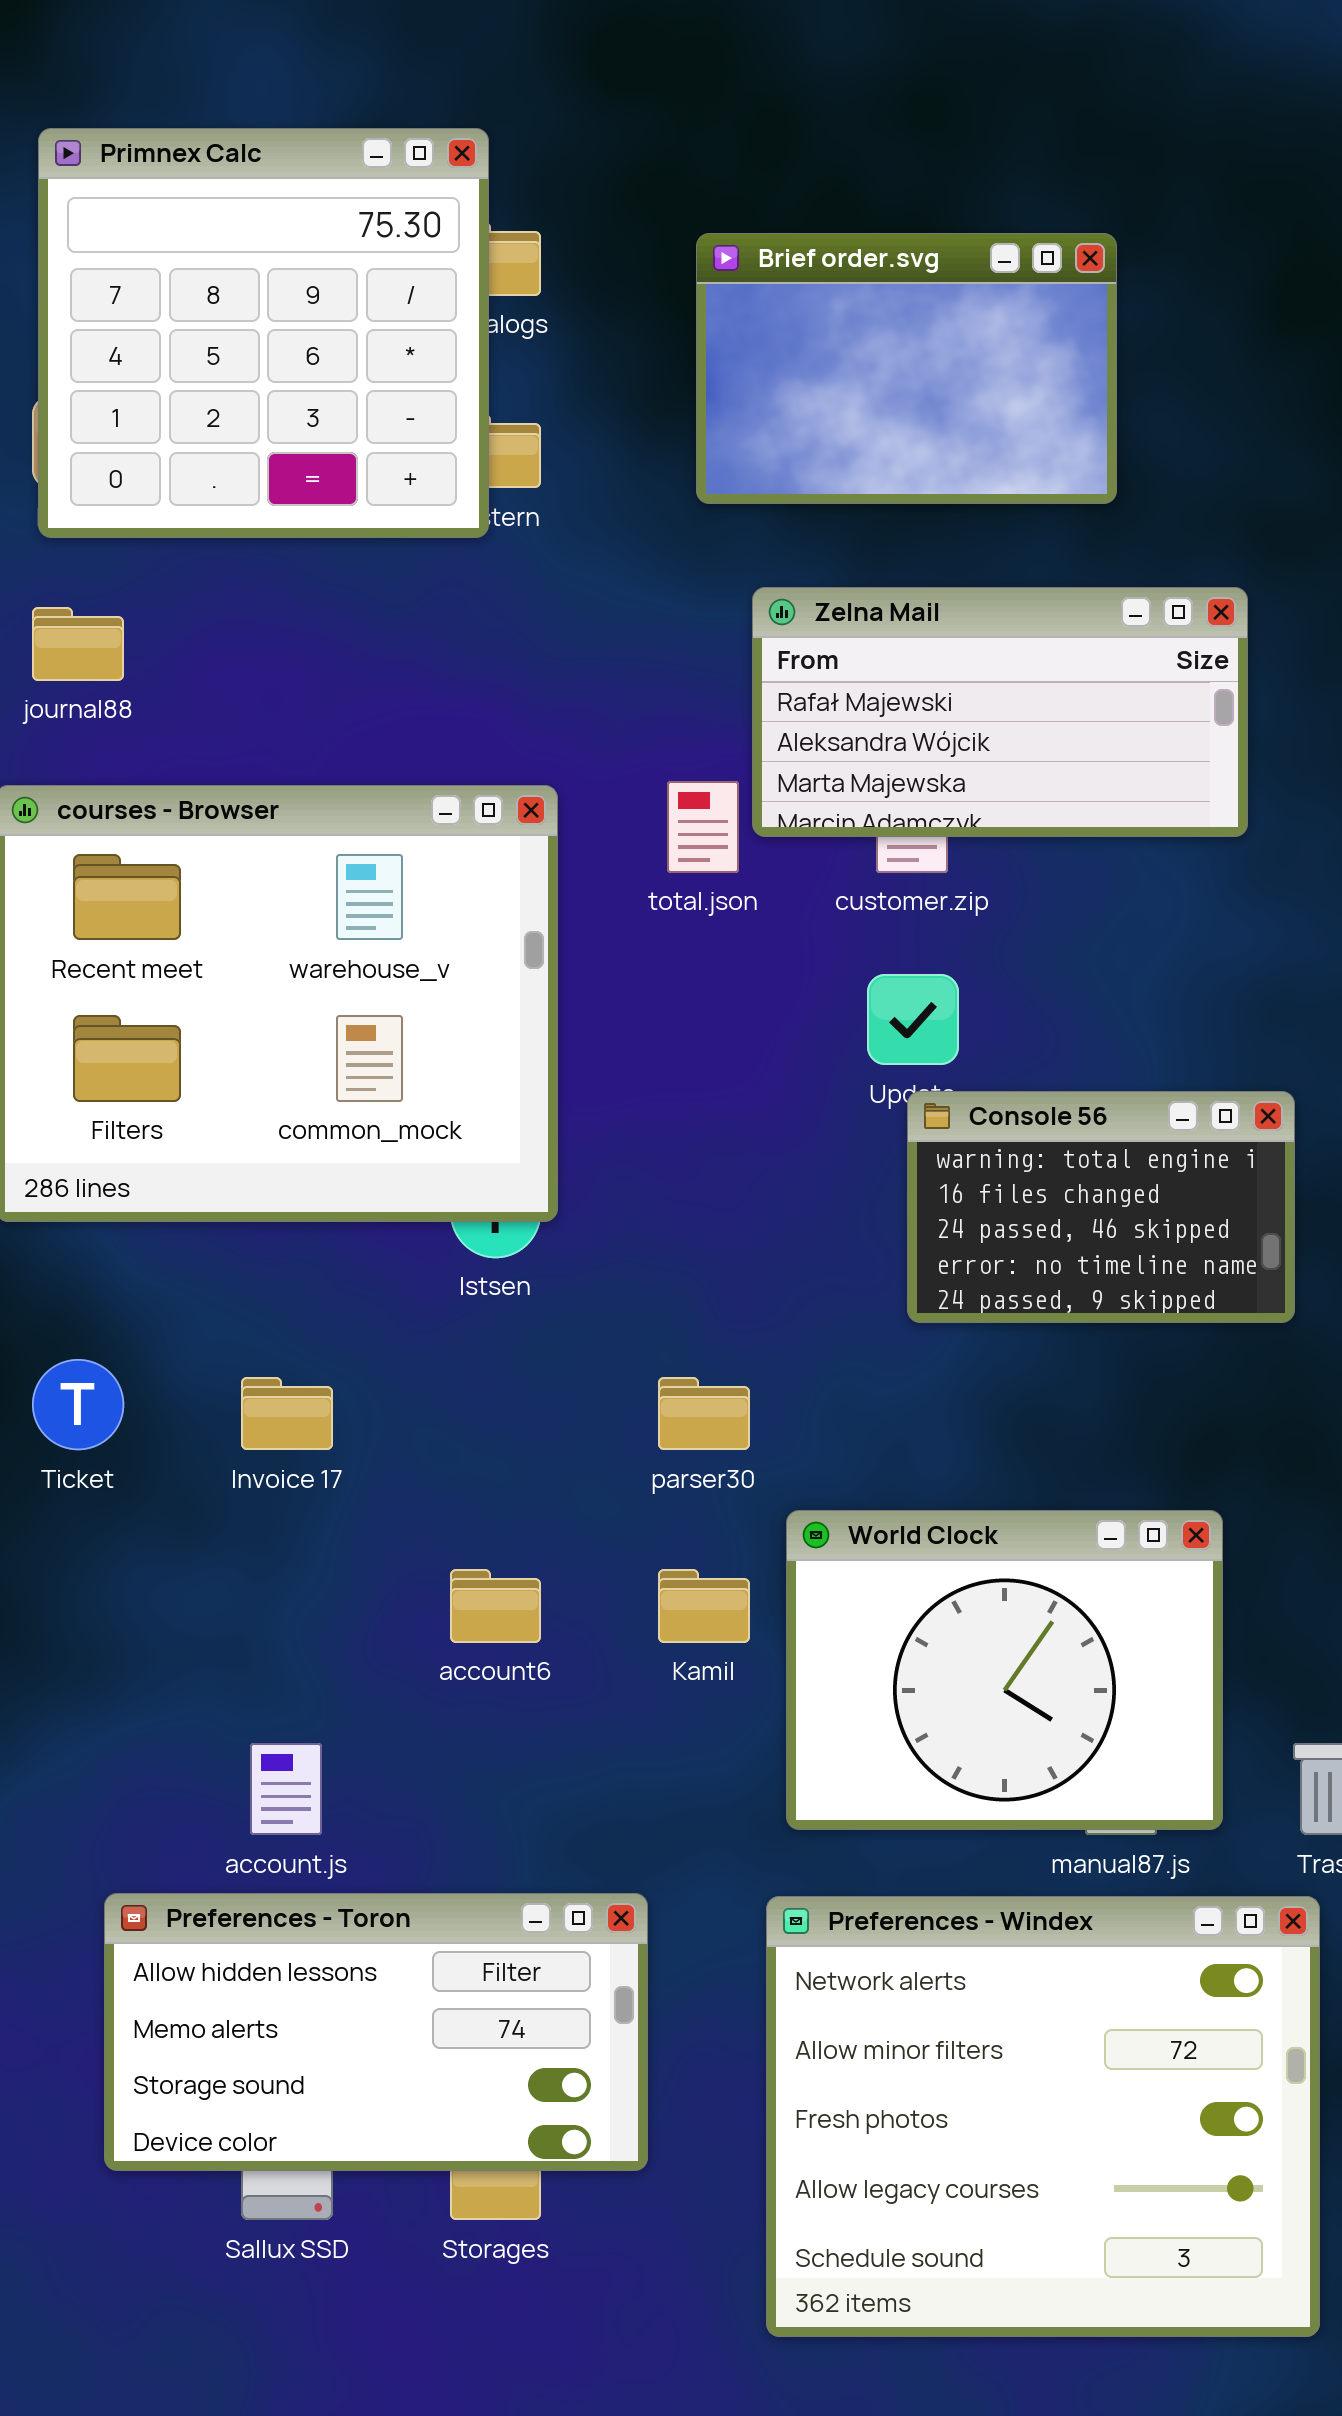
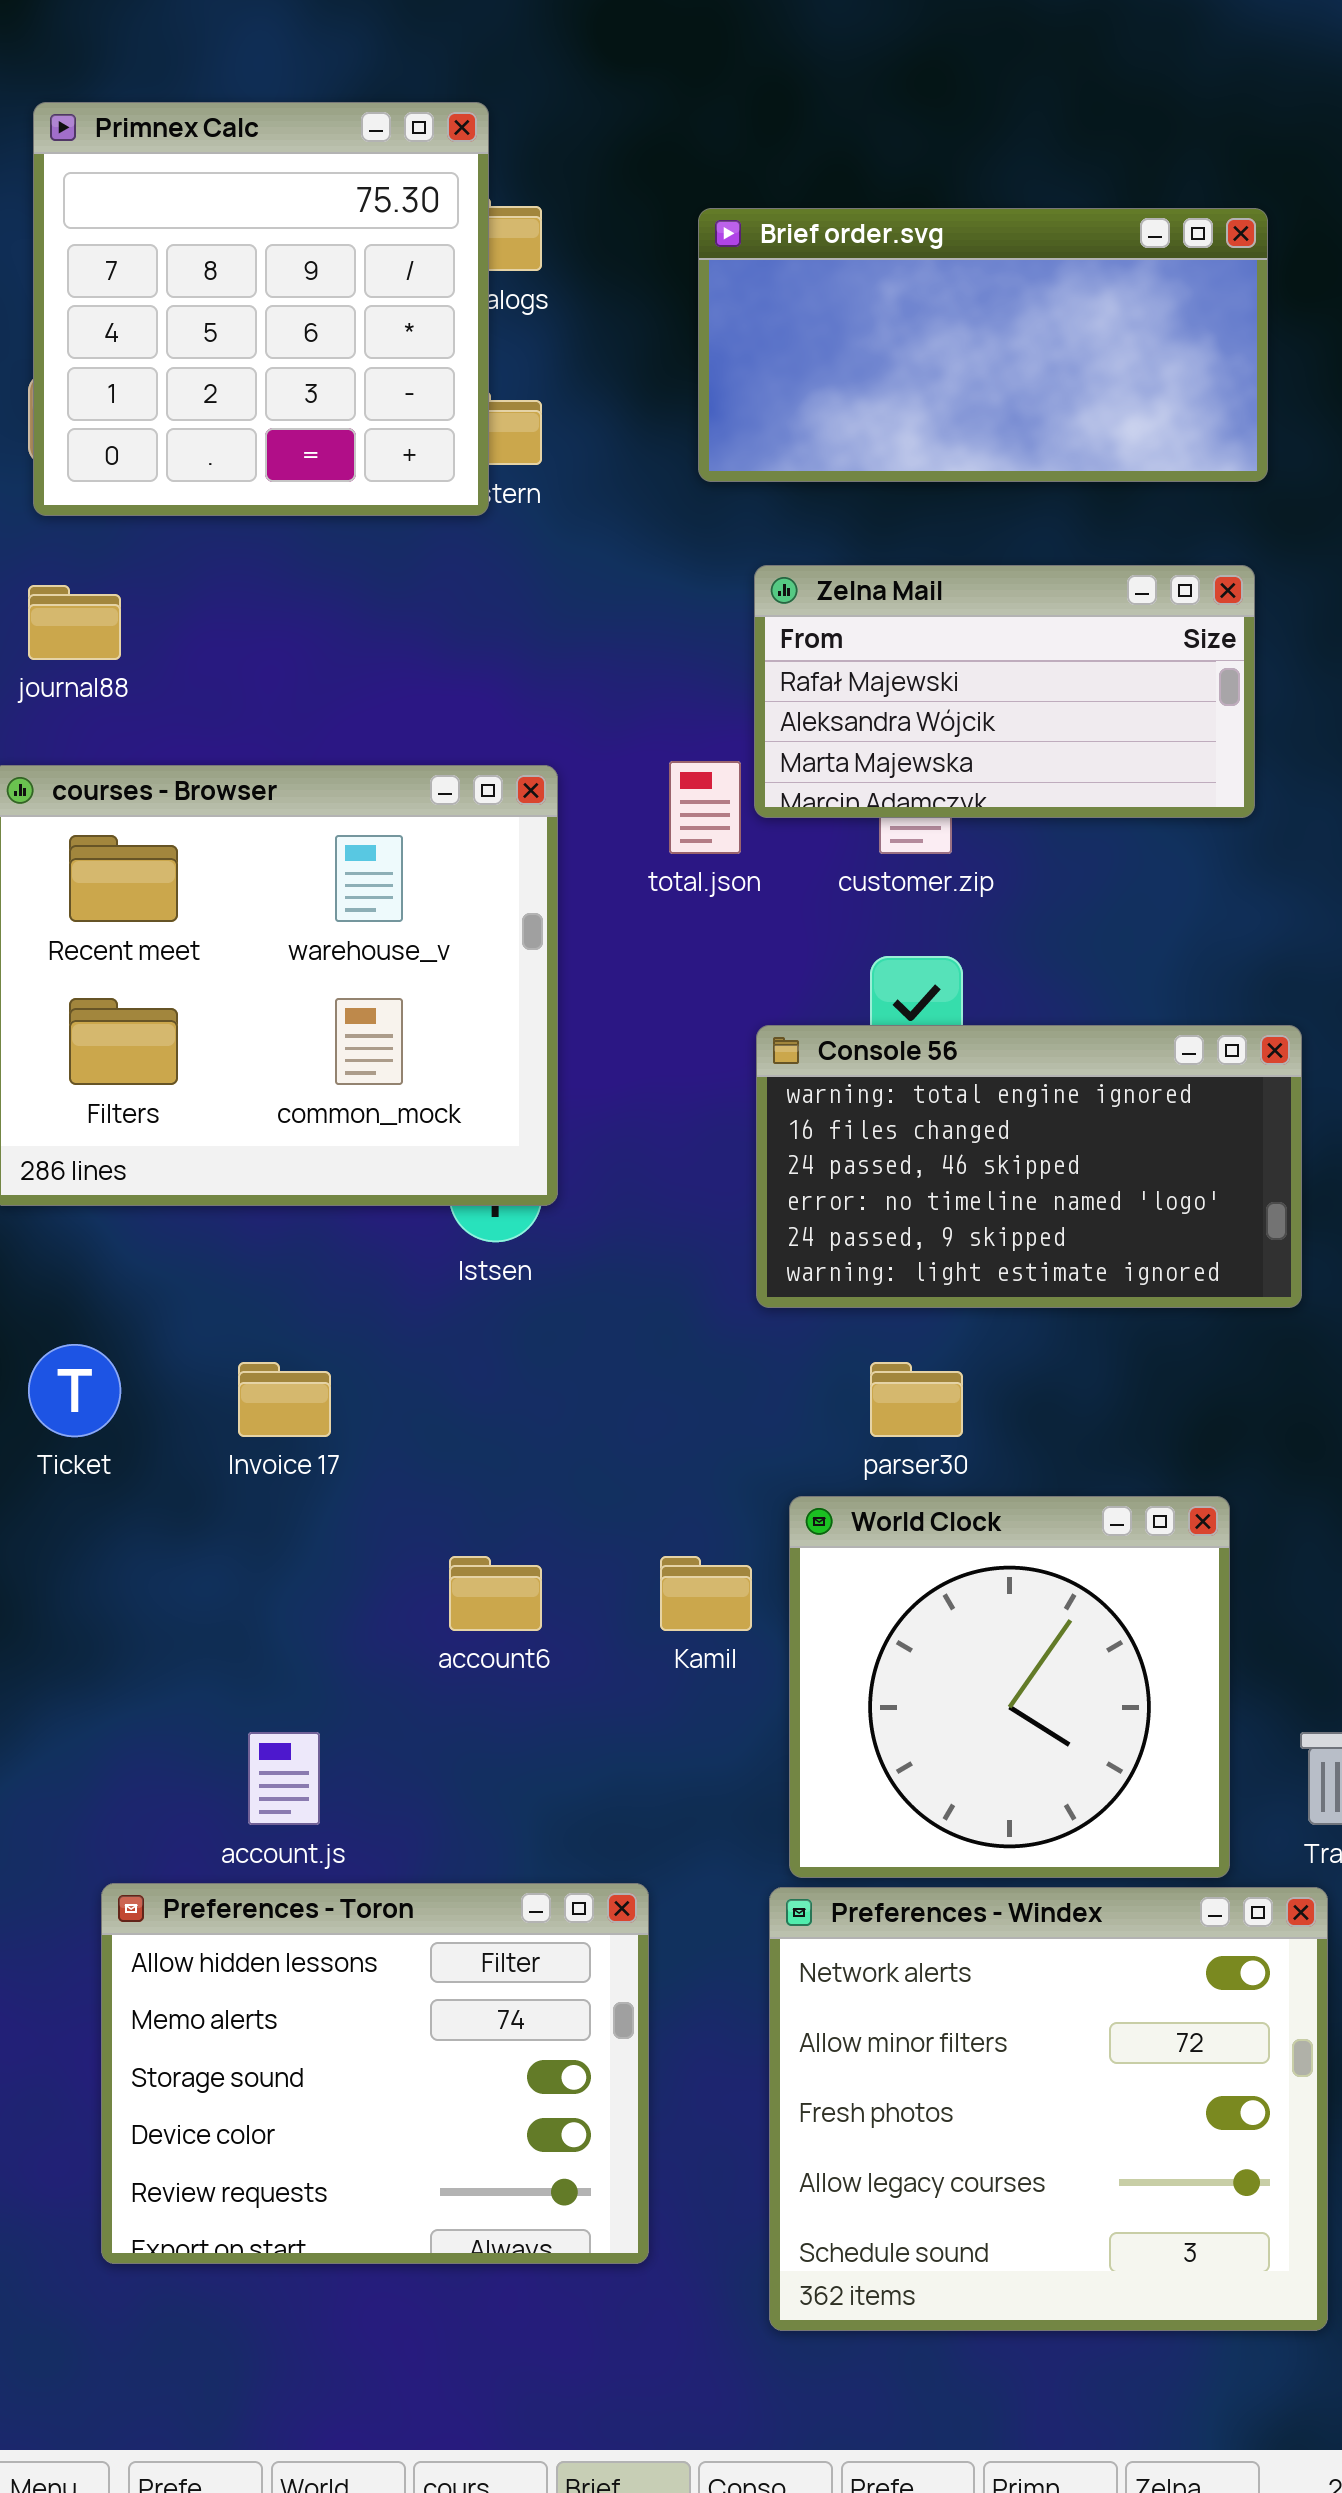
Brief order.svg: [696,233,1117,504] -> [698,208,1268,482], resized
Console 56: [907,1091,1295,1323] -> [756,1025,1302,1308], resized
parser30: [658,1377,750,1450] -> [870,1362,963,1437], moved
World Clock: [786,1510,1223,1830] -> [789,1496,1230,1878], resized
Preferences - Toron: [104,1893,648,2171] -> [101,1883,649,2264], resized

